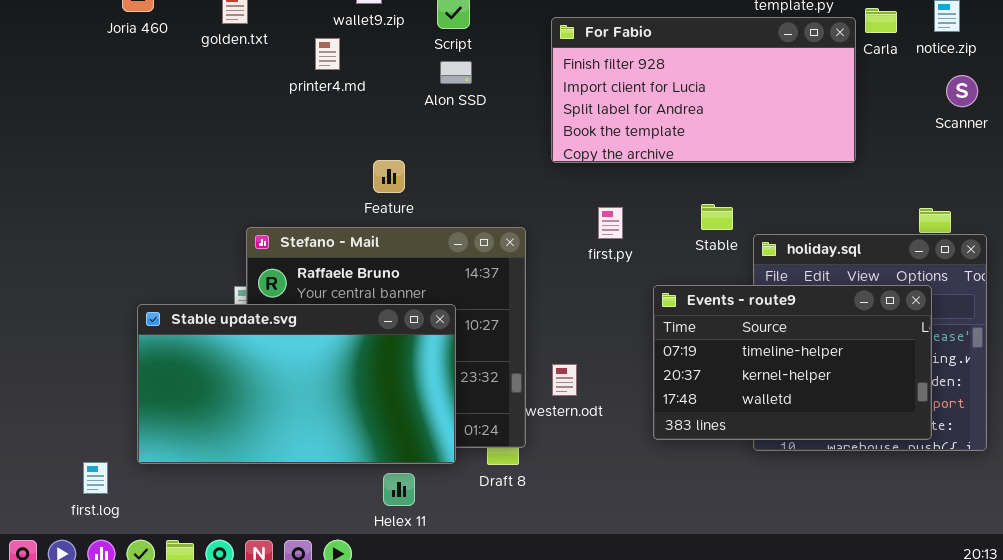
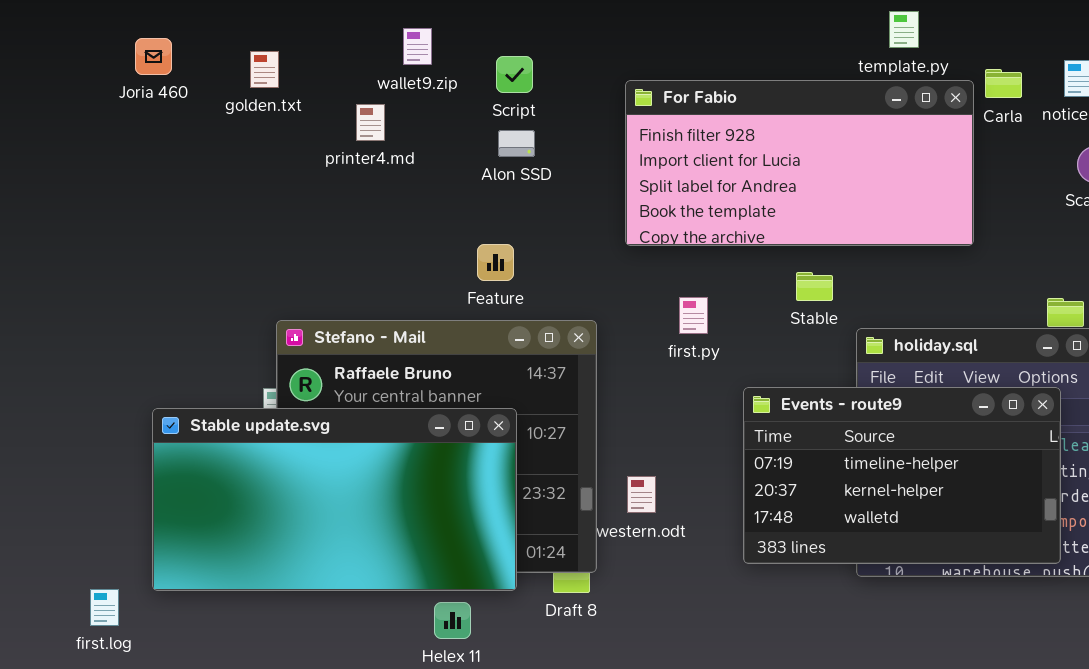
Feature: [373,160,405,193] -> [477,244,514,281], moved
Stable: [701,204,733,230] -> [796,272,833,301], moved

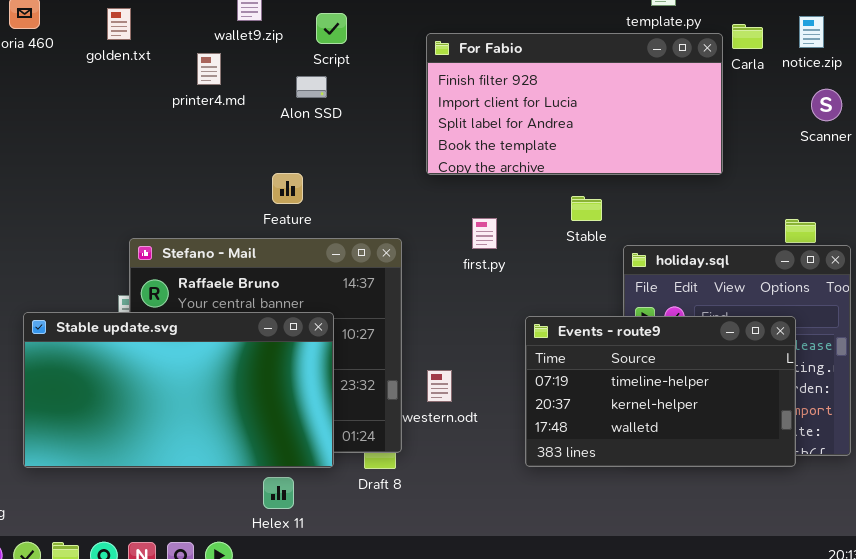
Alon SSD: [498,130,535,157] -> [296,76,327,98], moved
Feature: [477,244,514,281] -> [272,173,303,204], moved
Events - route9: [743,387,1061,564] -> [525,316,796,467], moved

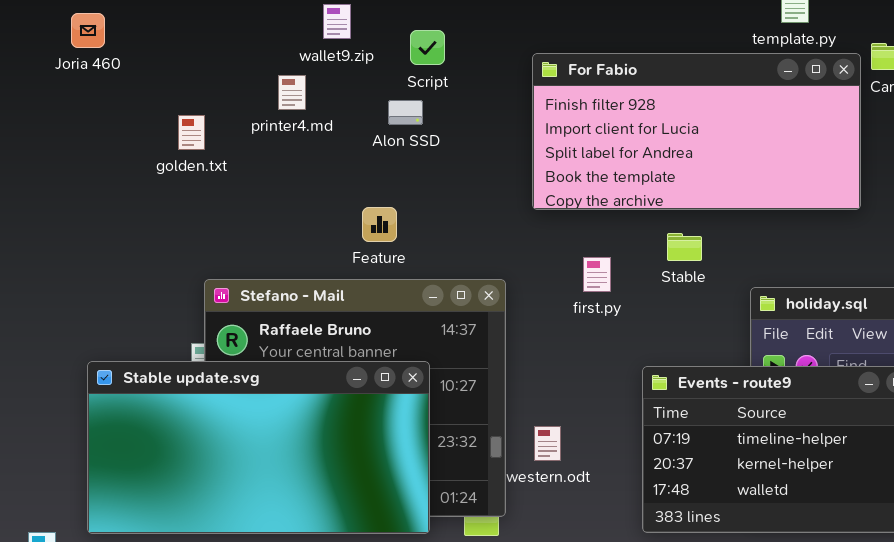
golden.txt: [107,8,131,40] -> [178,115,205,150], moved
Stable: [571,196,602,221] -> [667,233,702,261], moved

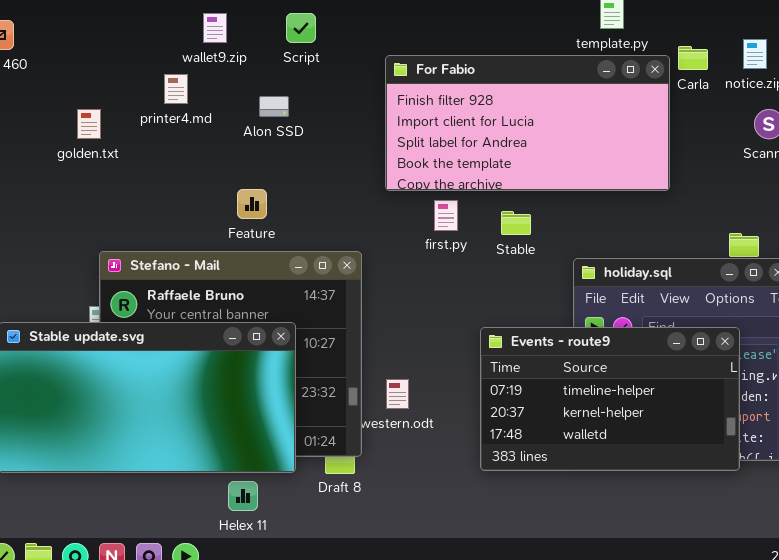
Script: [410,30,445,65] -> [286,13,316,43], moved
first.py: [583,257,611,292] -> [434,200,458,231], moved

